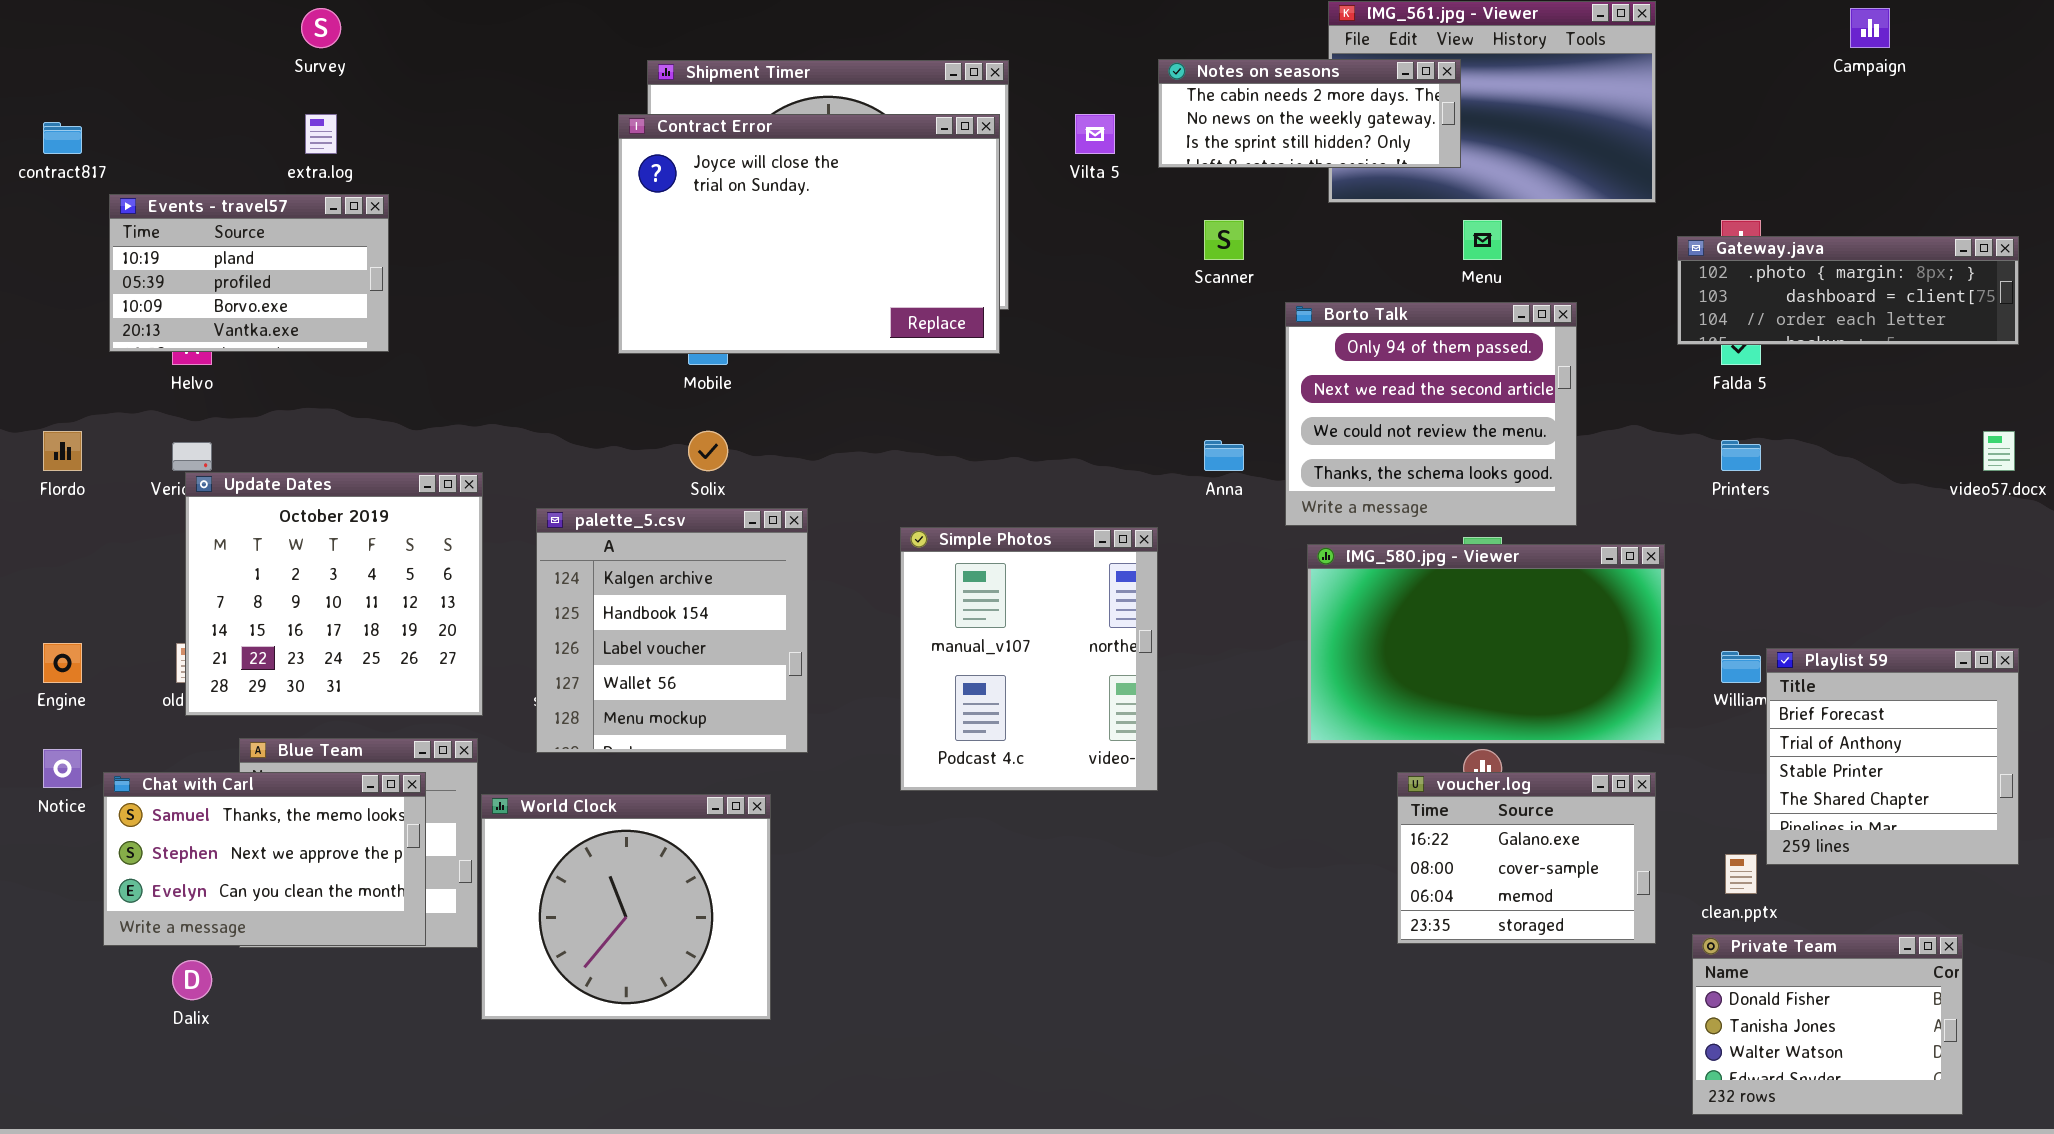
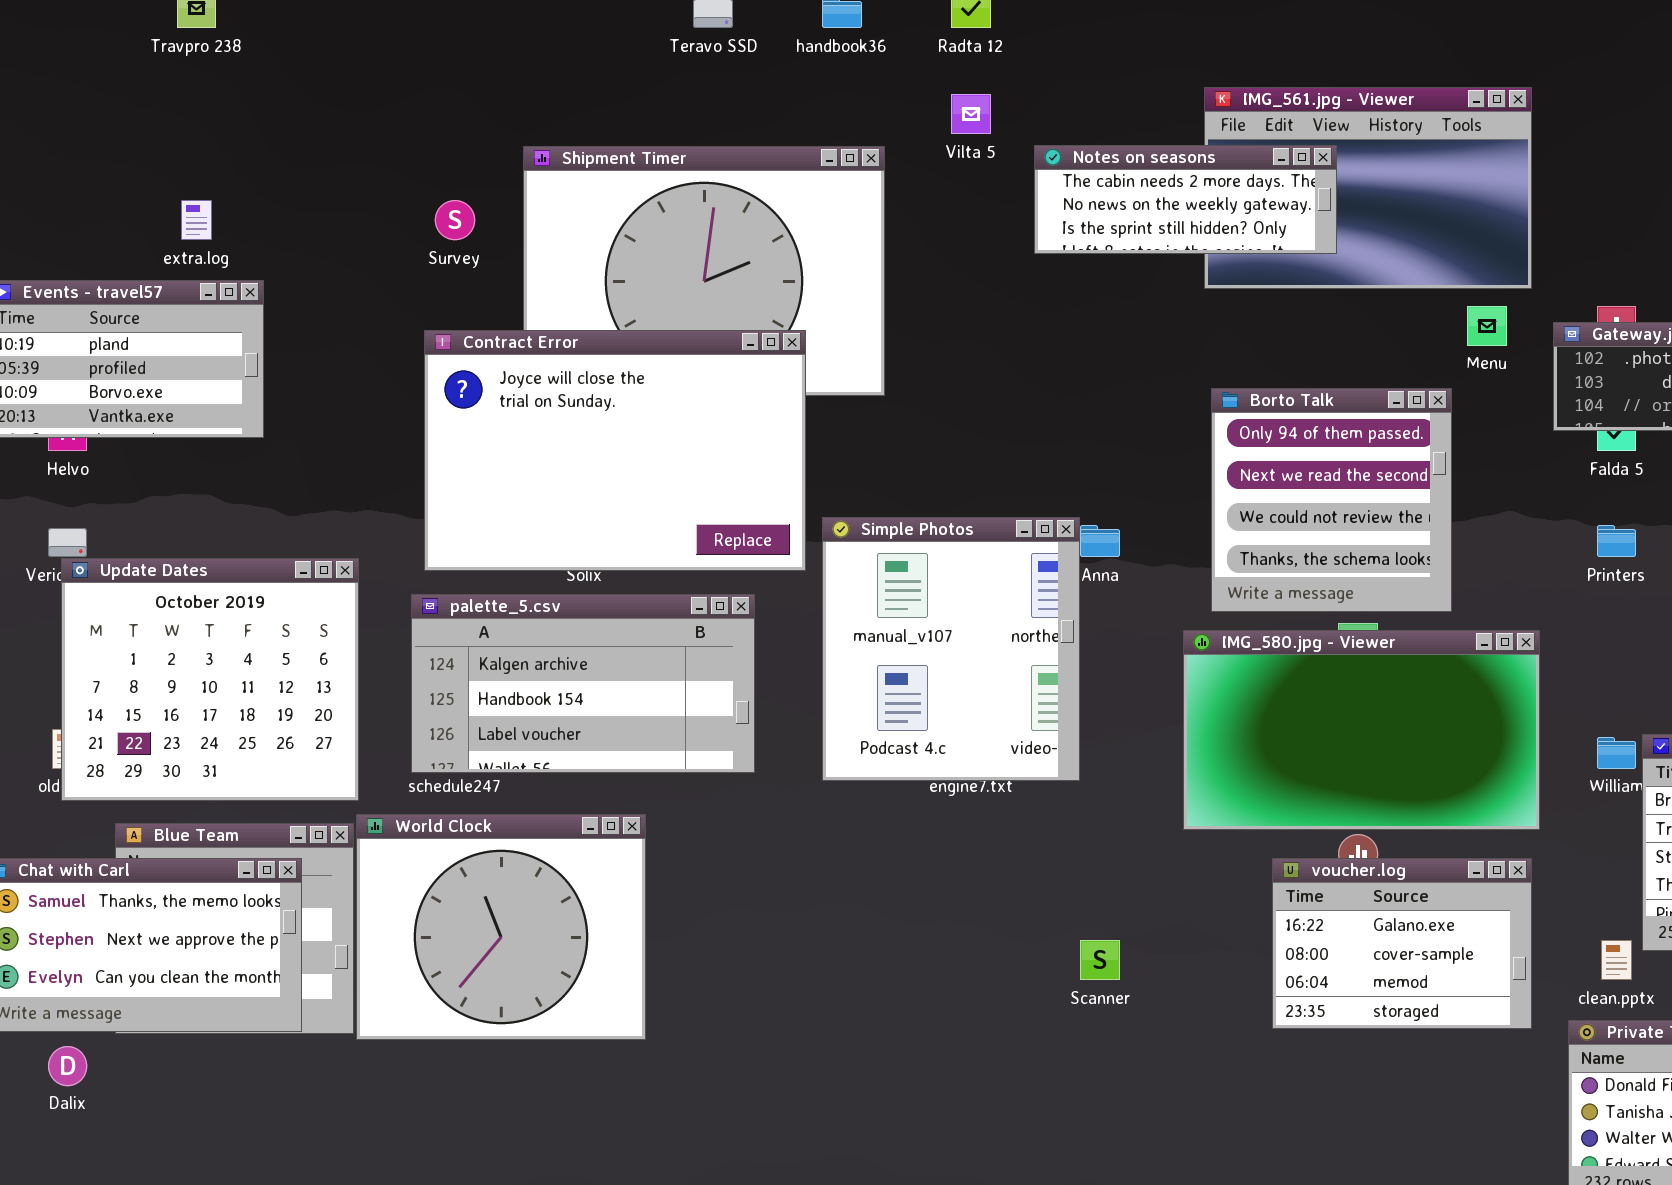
Survey: [301,8,341,48] -> [435,200,475,240], moved
Contract Error: [618,114,1000,354] -> [424,330,806,571], moved
Vilta 5: [1075,114,1115,154] -> [951,94,991,134], moved
Scanner: [1204,220,1244,260] -> [1080,940,1120,980], moved
Menu: [1463,220,1502,260] -> [1467,306,1507,346], moved
Borto Talk: [1285,302,1577,526] -> [1211,388,1452,612], resized
palette_5.csv: [536,508,808,753] -> [411,594,755,773], resized
Simple Photos: [900,527,1158,791] -> [822,517,1080,781], moved
World Clock: [481,794,771,1020] -> [356,814,646,1040], moved

